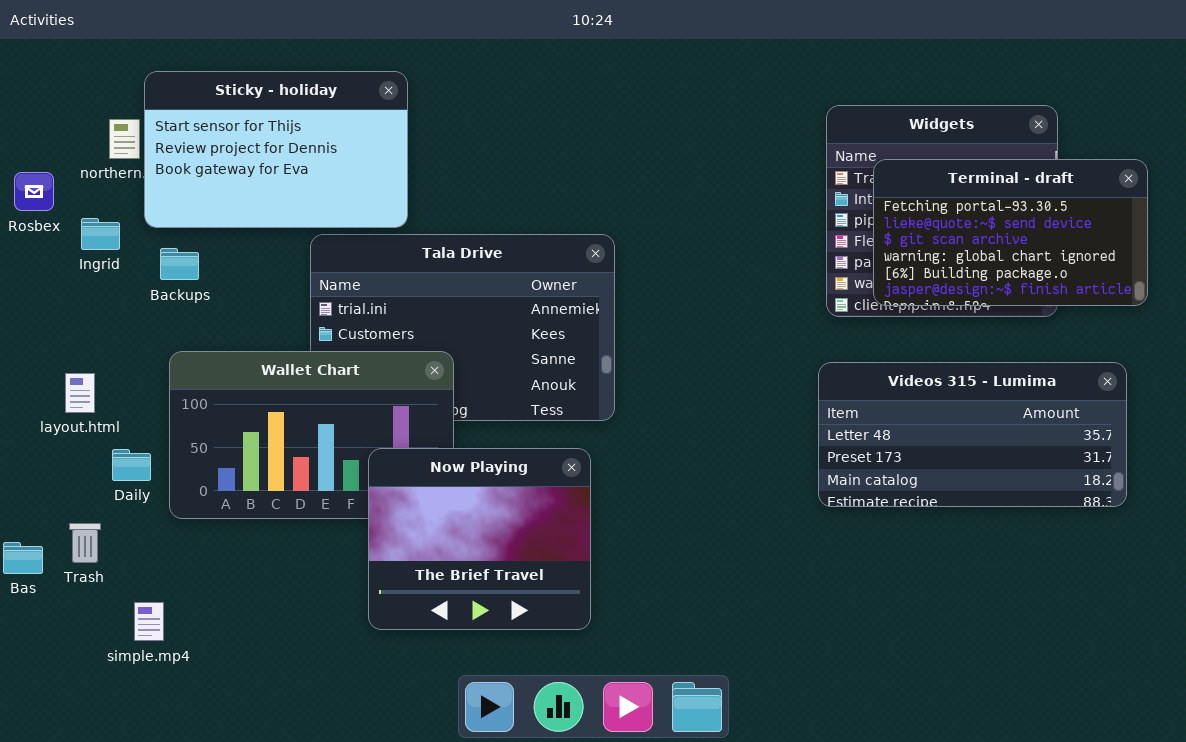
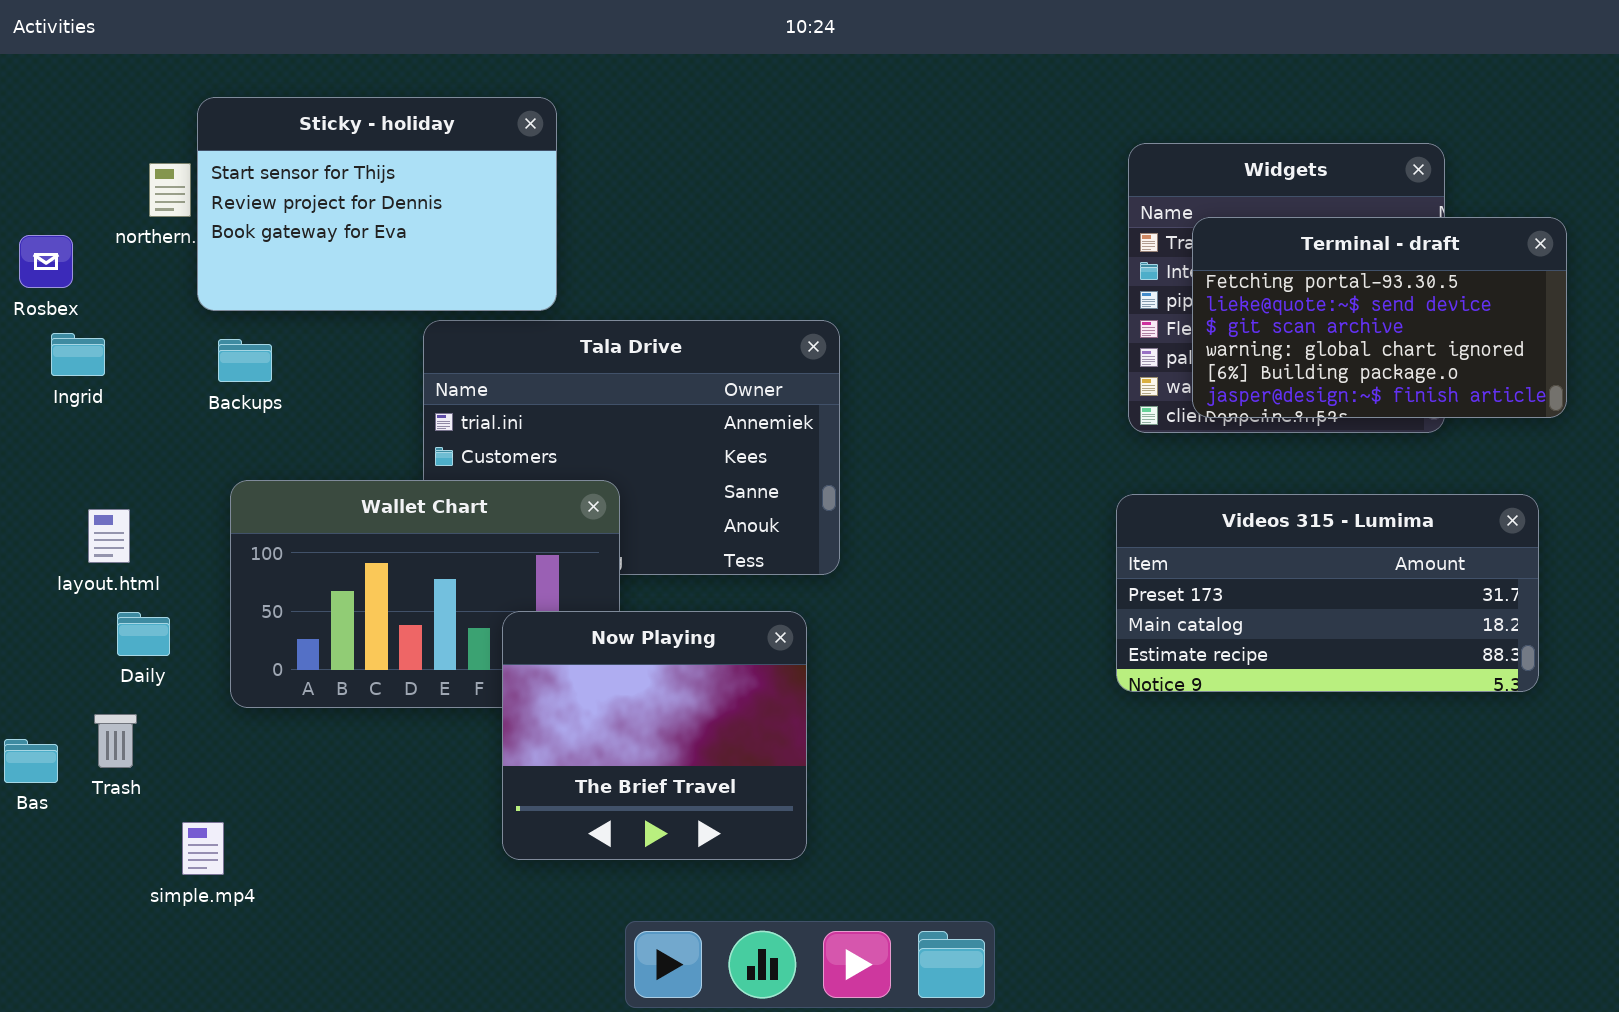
Ingrid: [81,218,120,250] -> [51,333,105,376], moved
Videos 315 - Lumima: [818,362,1127,507] -> [1116,494,1539,692], scrolled down 1 row
Daily: [112,449,151,481] -> [117,612,170,656], moved

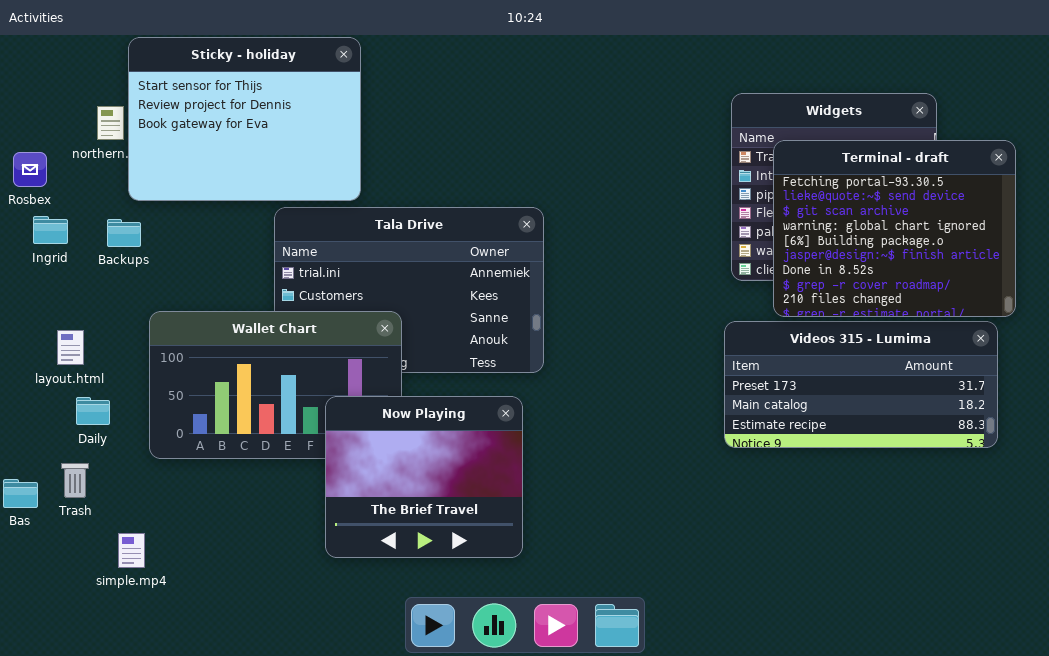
Sticky - holiday: [197,97,557,311] -> [128,37,361,201], resized
Terminal - draft: [1192,217,1567,418] -> [773,140,1016,317], resized
Backups: [218,339,272,382] -> [107,219,141,247], moved

